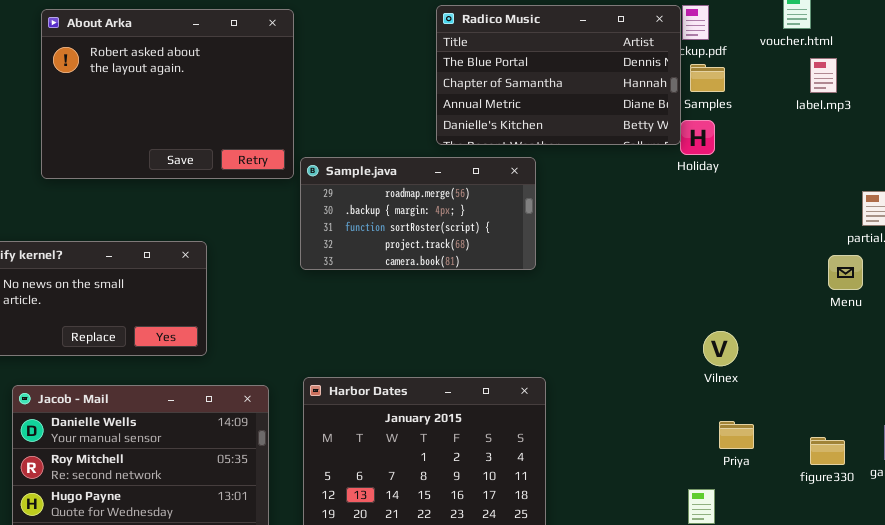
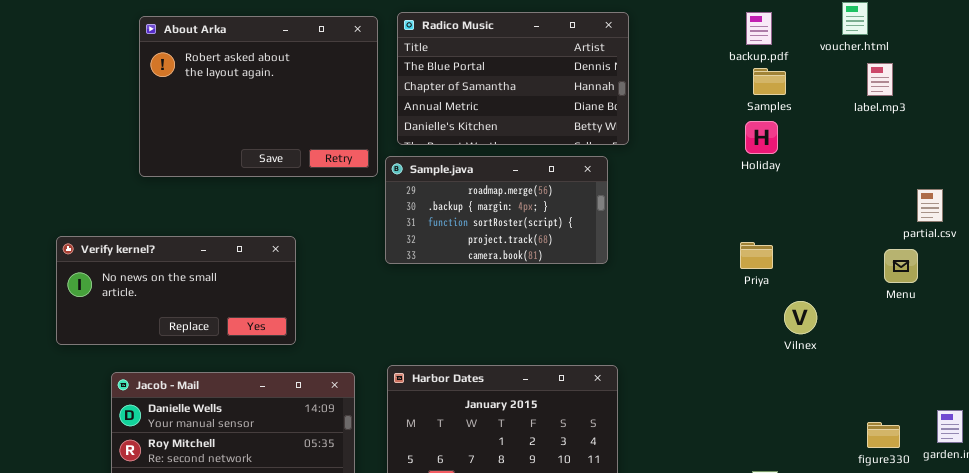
Radico Music: [436,5,681,145] -> [397,12,629,145], moved
Vilnex: [703,331,738,366] -> [784,301,817,334], moved
Priya: [719,421,754,449] -> [740,242,773,269], moved

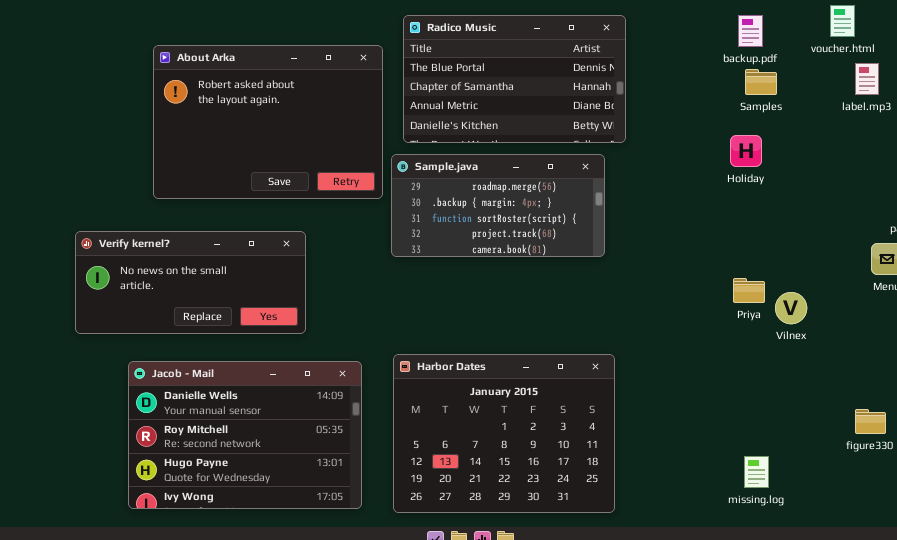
About Arka: [139,16,378,177] -> [153,45,383,199], moved
Holiday: [745,121,778,154] -> [730,135,762,167], moved
Priya: [740,242,773,269] -> [733,278,765,303], moved

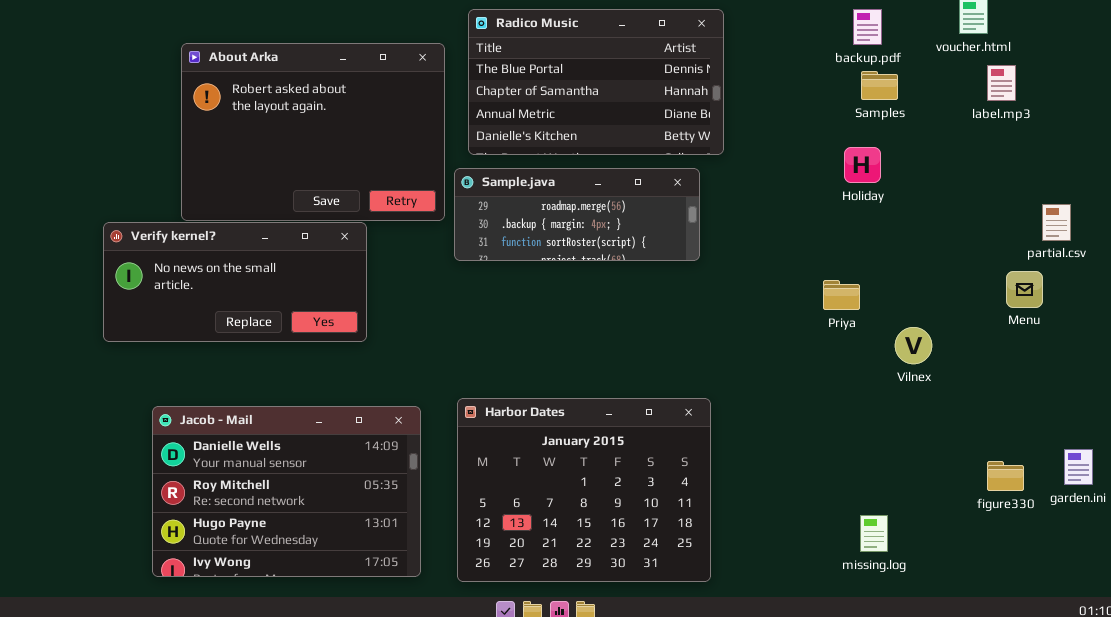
Sample.java: [391,154,605,257] -> [454,168,700,261], resized
Verify kernel?: [75,231,306,334] -> [103,222,367,342], moved
Priya: [733,278,765,303] -> [823,280,860,310], moved

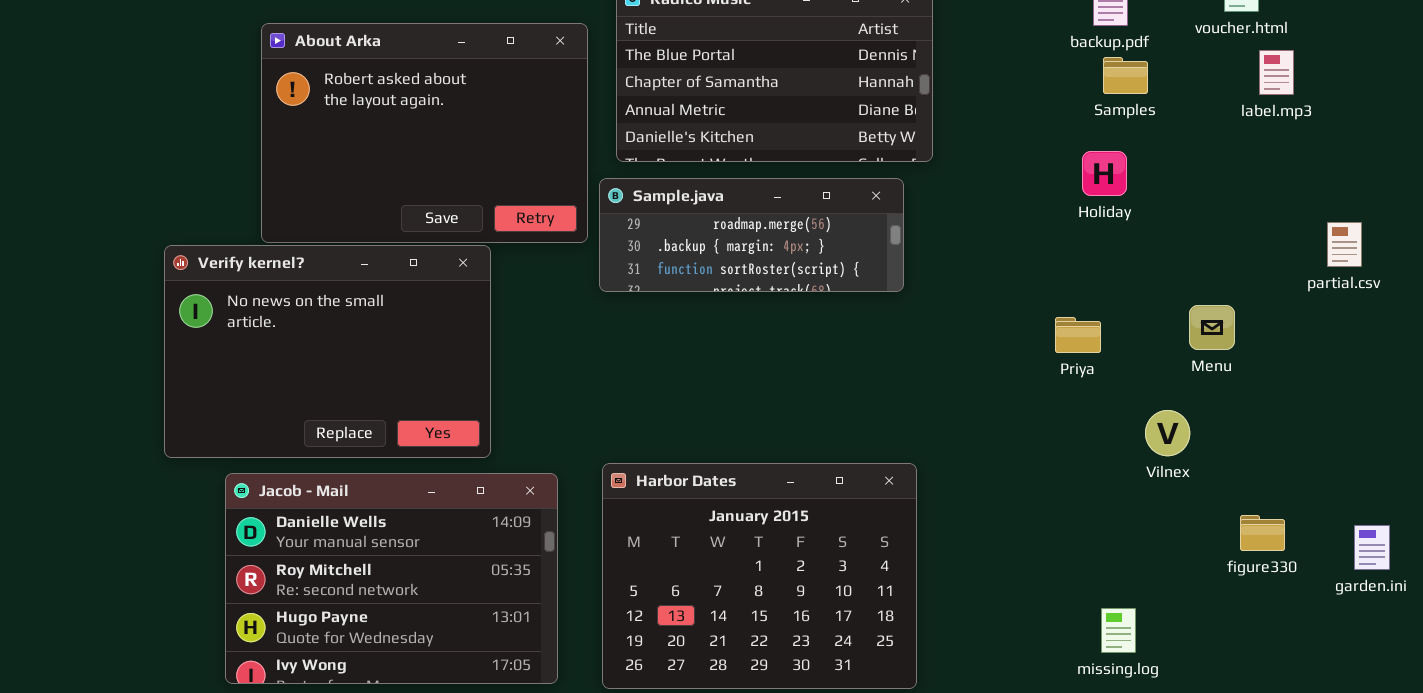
Verify kernel?: [103,222,367,342] -> [164,245,491,458], resized
Menu: [1006,271,1043,308] -> [1189,305,1235,350], moved
Vilnex: [895,327,932,364] -> [1145,410,1190,456], moved
figure330: [987,461,1024,491] -> [1240,515,1285,551], moved

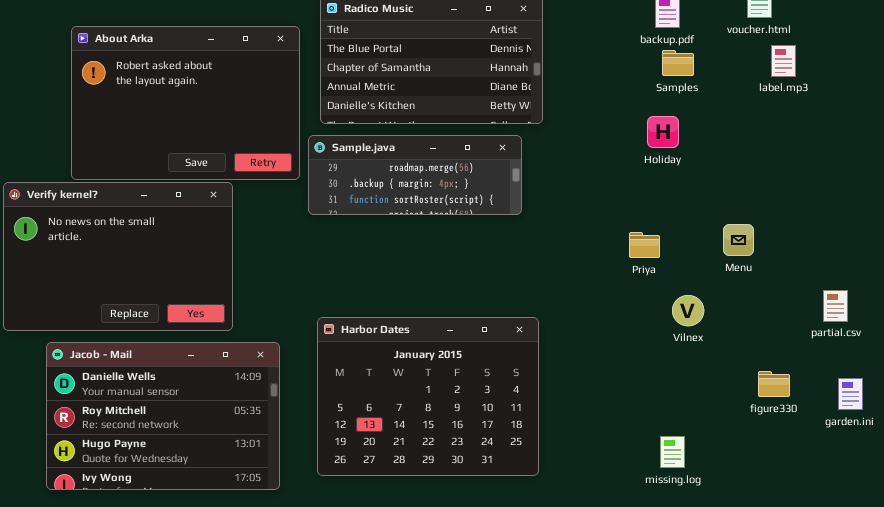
partial.csv: [1327,222,1362,267] -> [823,290,848,322], moved
Vilnex: [1145,410,1190,456] -> [672,295,704,326], moved
Harbor Dates: [602,463,917,689] -> [317,317,539,476], moved

